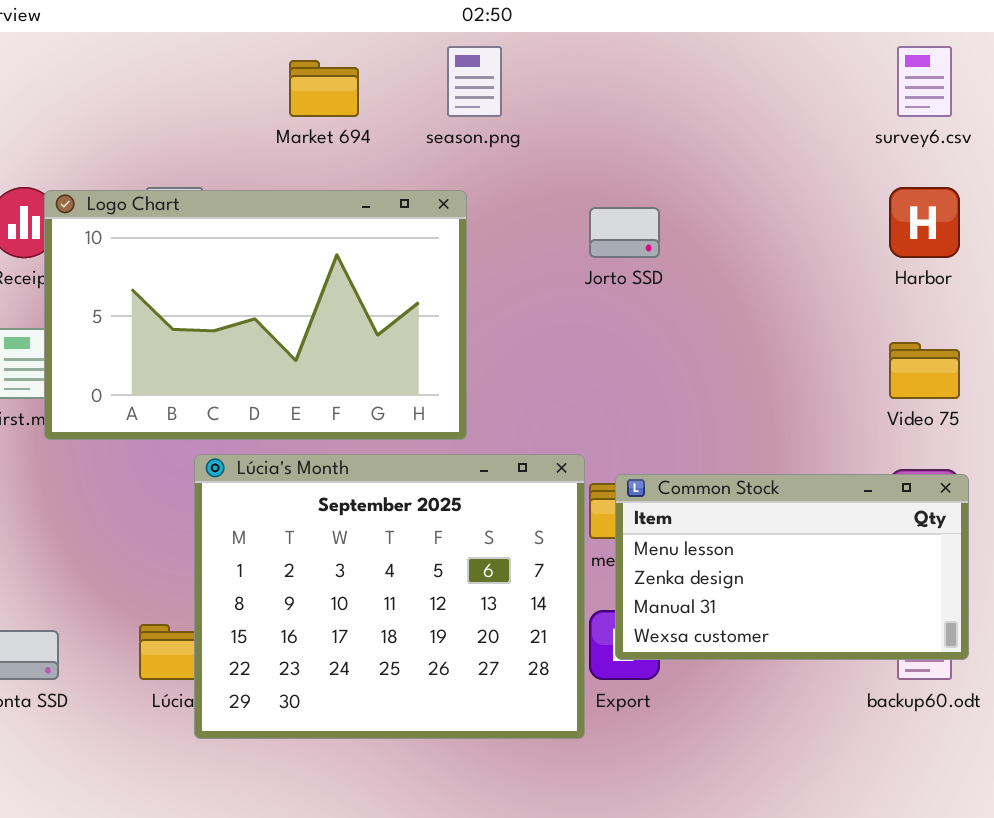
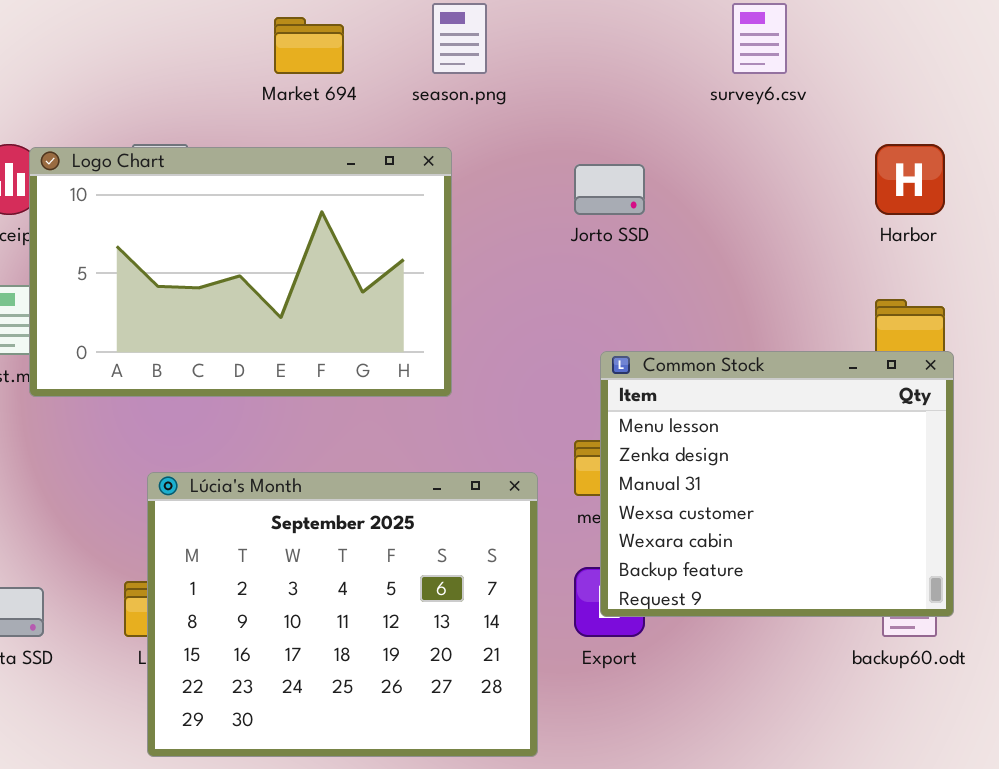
survey6.csv: [897,46,952,117] -> [732,3,787,74], moved
Lúcia's Month: [194,454,585,739] -> [147,472,538,757], moved
Common Stock: [615,474,969,660] -> [600,351,954,617], resized

